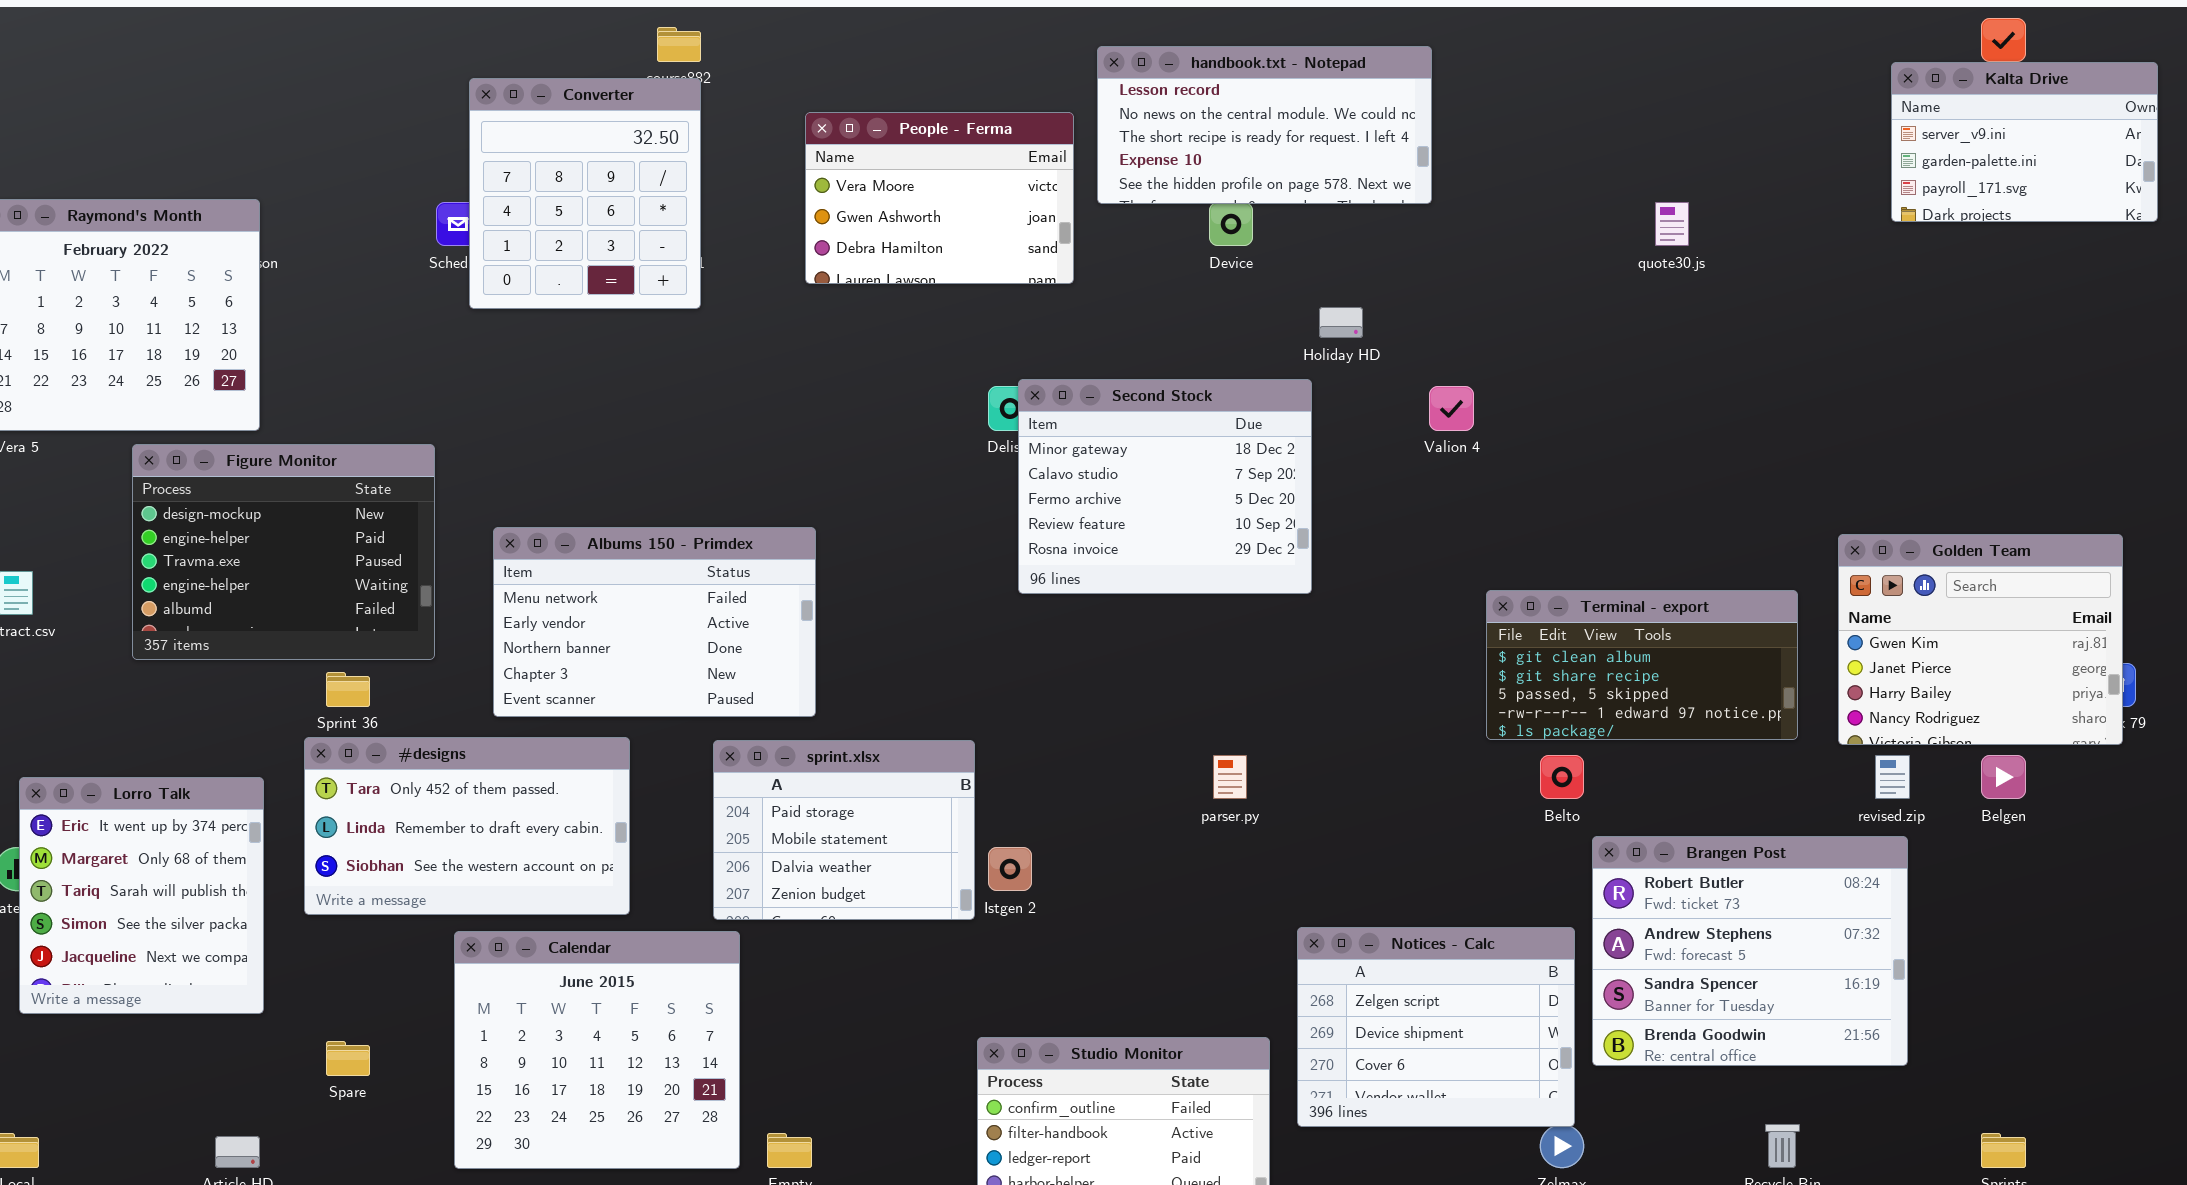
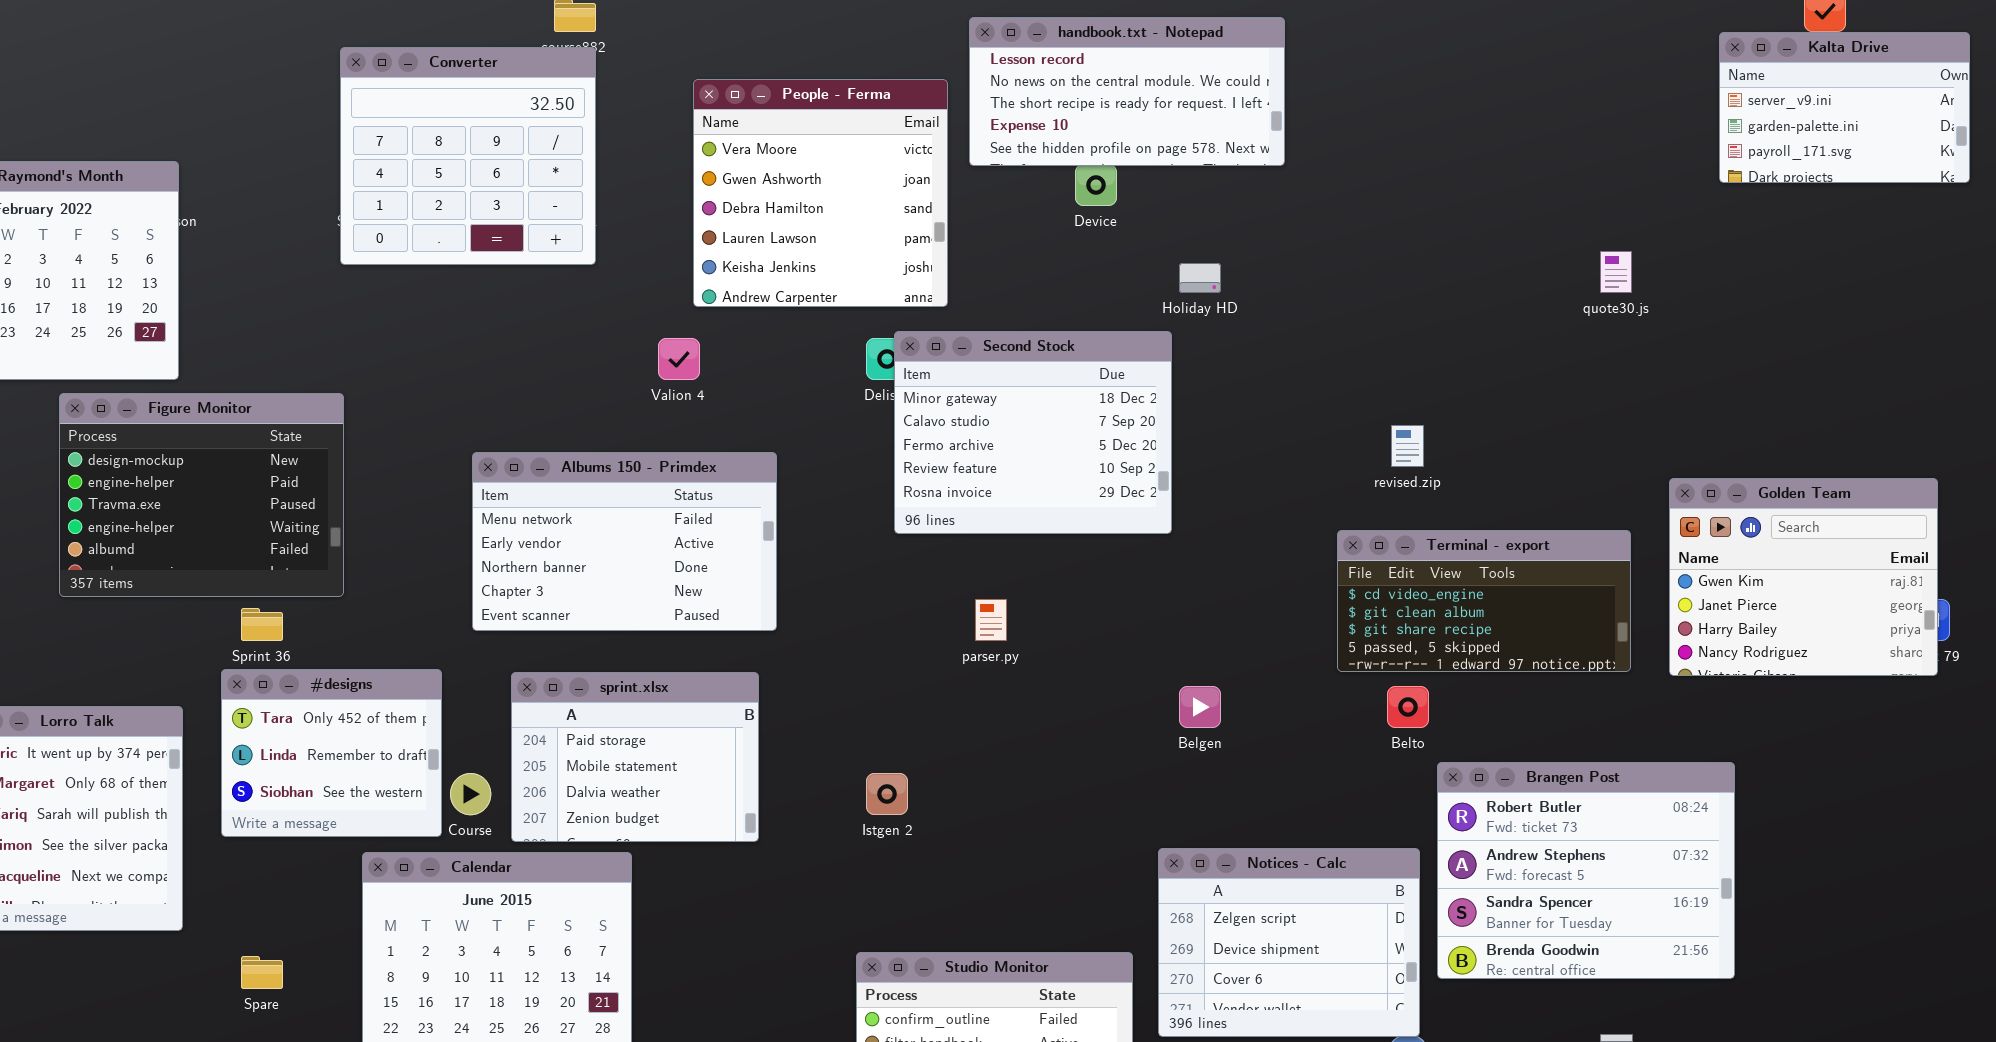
Converter: [469,78,701,309] -> [340,47,596,265], resized
People - Ferma: [805,112,1074,284] -> [693,79,948,307], resized
quote30.js: [1655,202,1689,246] -> [1600,251,1632,293], moved
Valion 4: [1429,386,1474,431] -> [658,338,700,380], moved
Albums 150 - Primdex: [493,527,816,717] -> [472,452,777,631], moved
Terminal - export: [1486,590,1798,740] -> [1337,530,1631,672], scrolled up 1 row
#designs: [304,737,630,915] -> [221,669,442,837], resized
sprint.xlsx: [713,740,975,920] -> [511,672,759,842], moved
parser.py: [1213,755,1247,799] -> [975,599,1007,641], moved
revised.zip: [1875,755,1910,799] -> [1391,425,1424,467], moved
Belgen: [1981,755,2026,799] -> [1179,686,1221,728], moved

